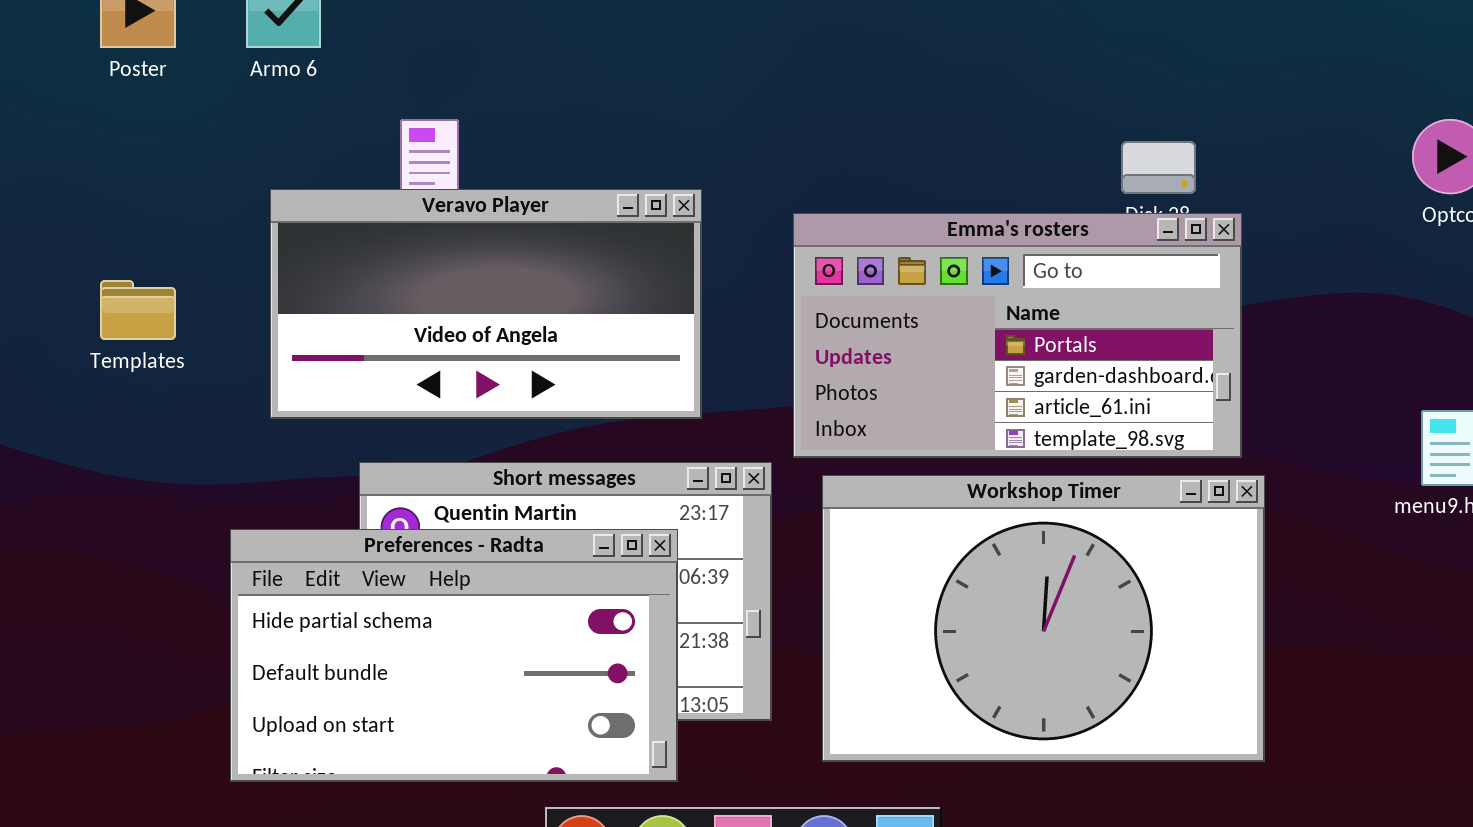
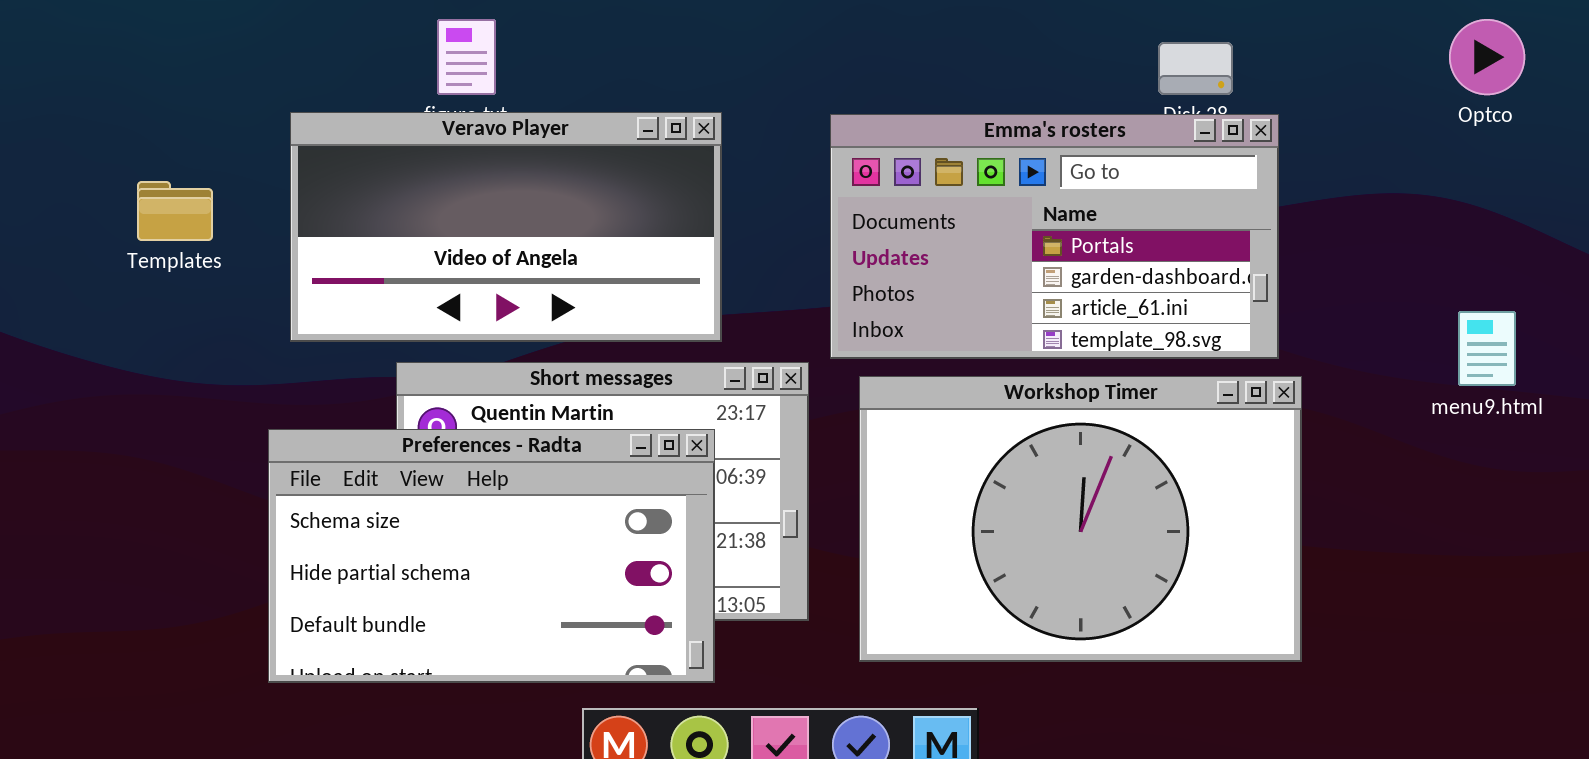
Veravo Player: [270,189,702,419] -> [290,112,722,342], moved
Preferences - Radta: [230,529,678,782] -> [268,429,715,683], scrolled up 1 row

